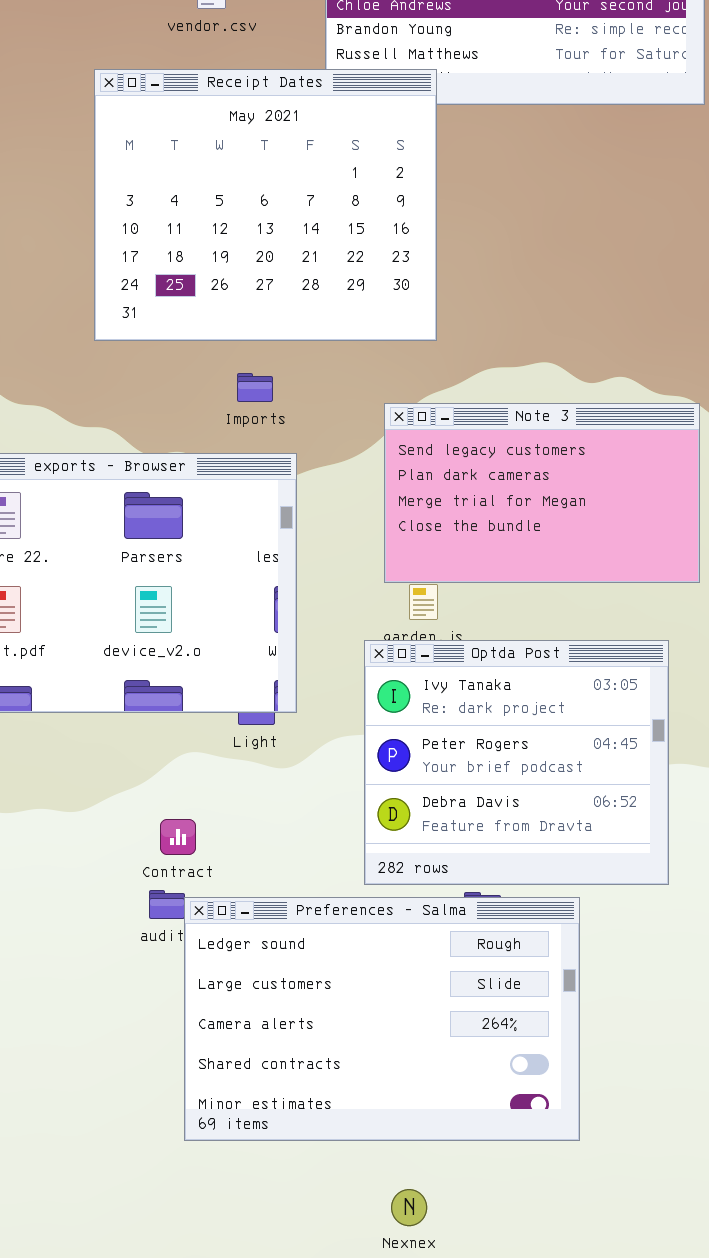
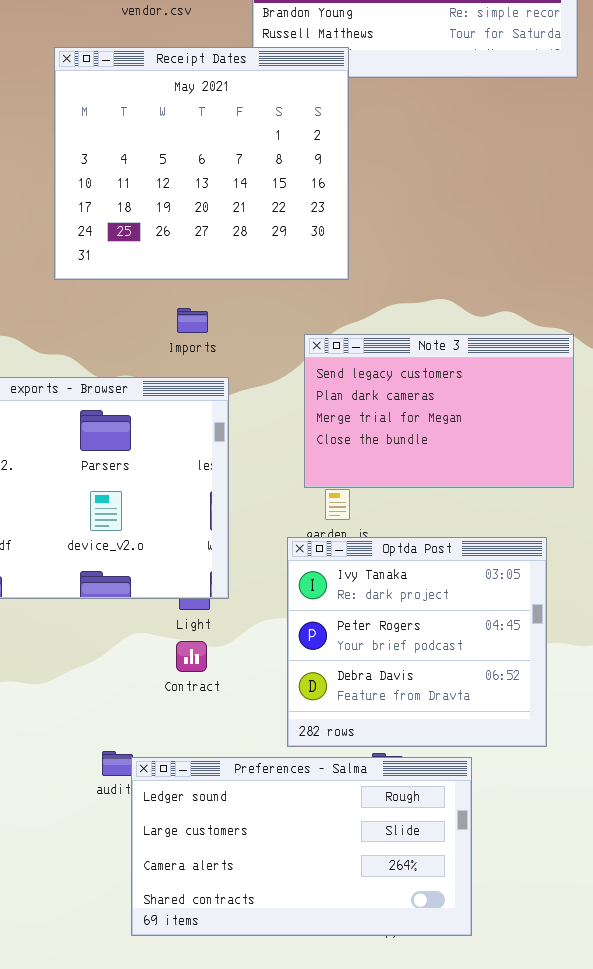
Contract: [160,819,196,855] -> [176,641,207,672], moved
Preferences - Salma: [184,897,580,1141] -> [131,757,472,936], resized

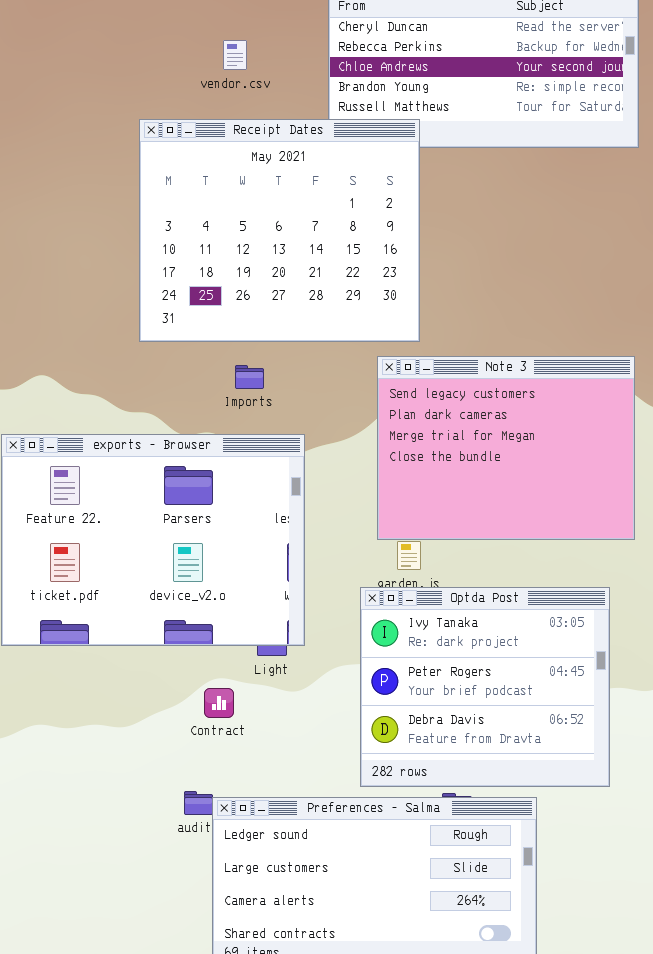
Imports: [177,308,208,333] -> [235,365,264,389], moved
Note 3: [304,334,574,488] -> [377,356,635,540], resized
Contract: [176,641,207,672] -> [204,688,234,718], moved

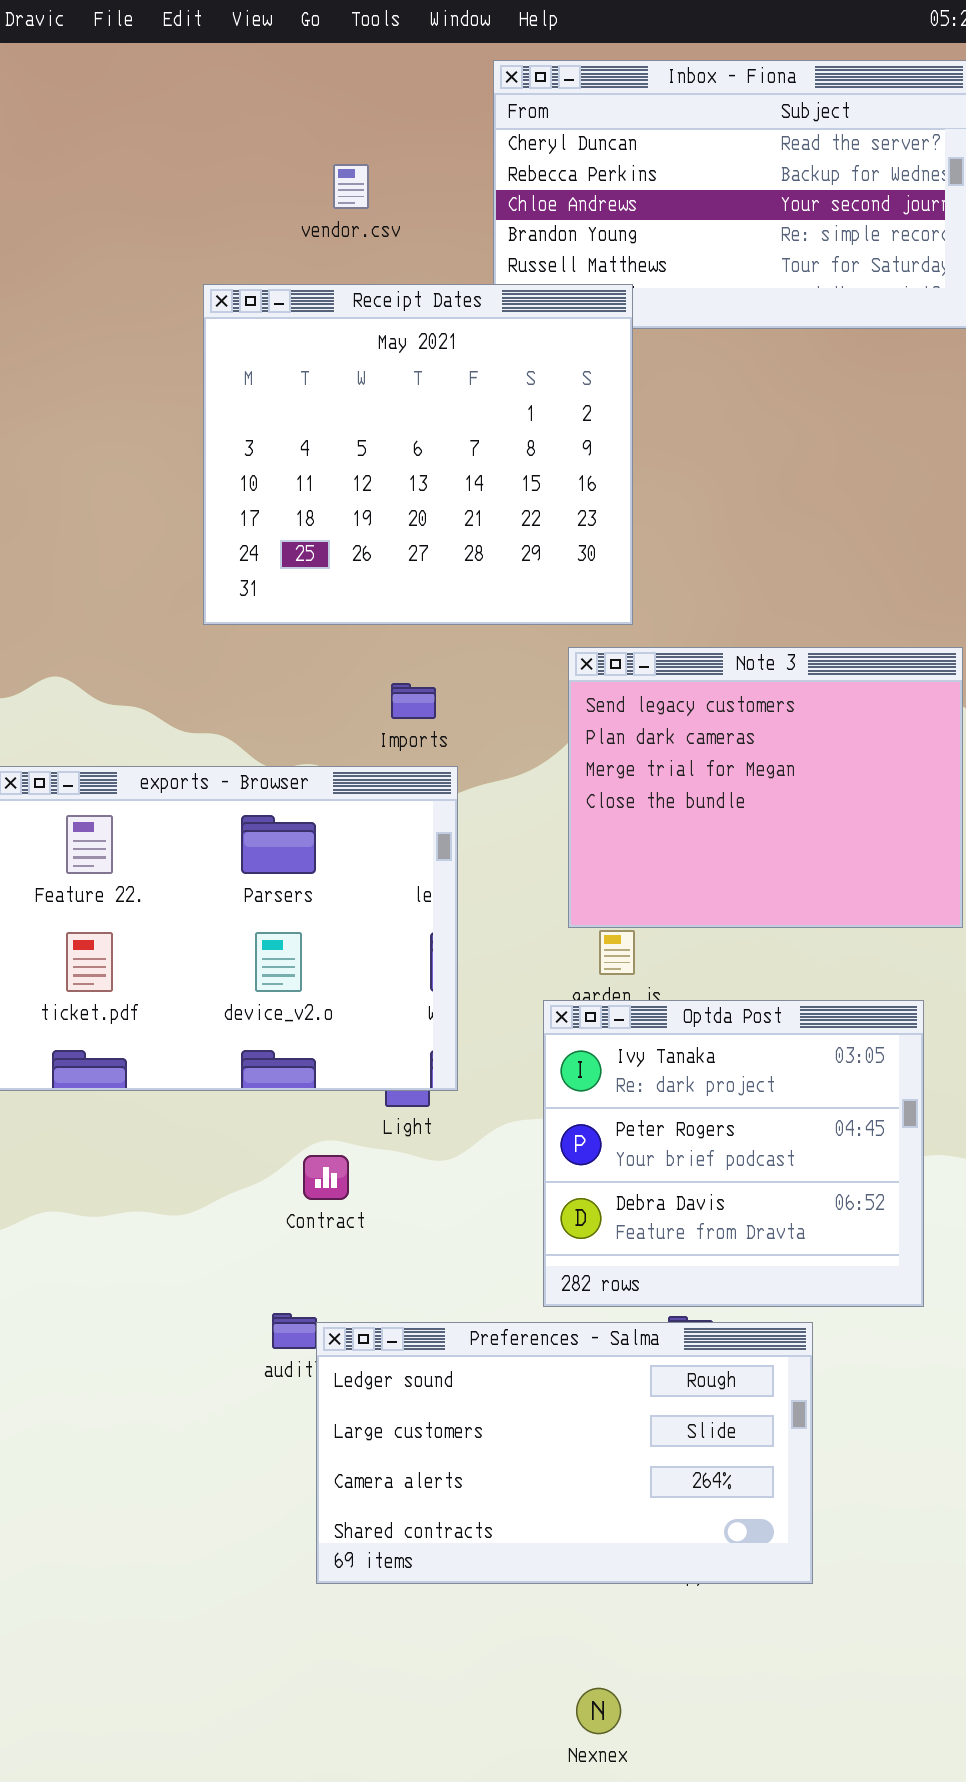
Imports: [235,365,264,389] -> [391,683,436,719], moved

